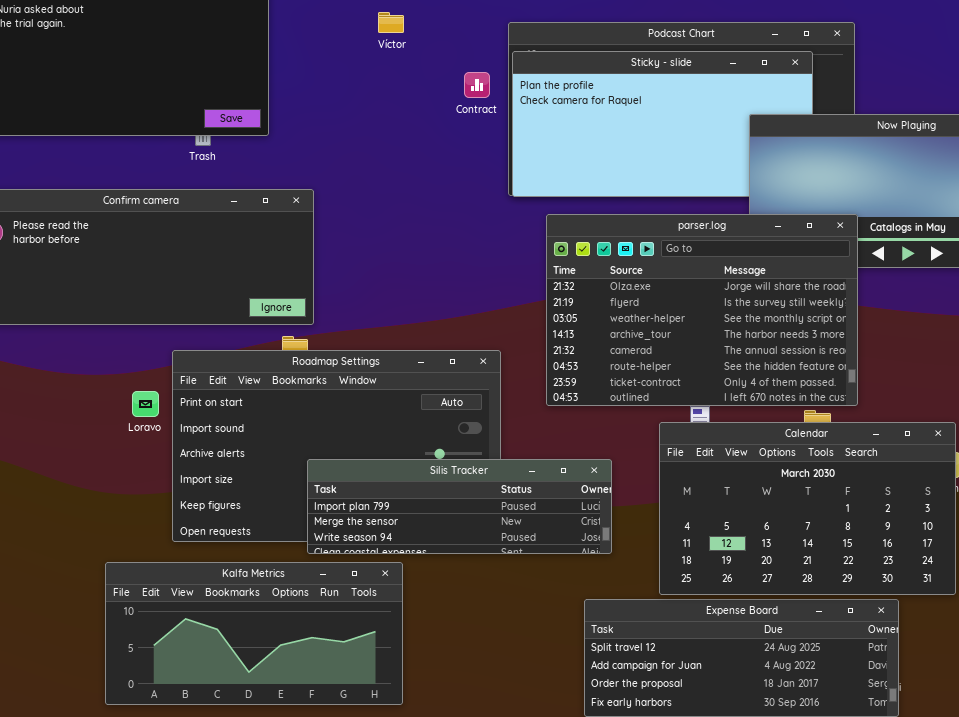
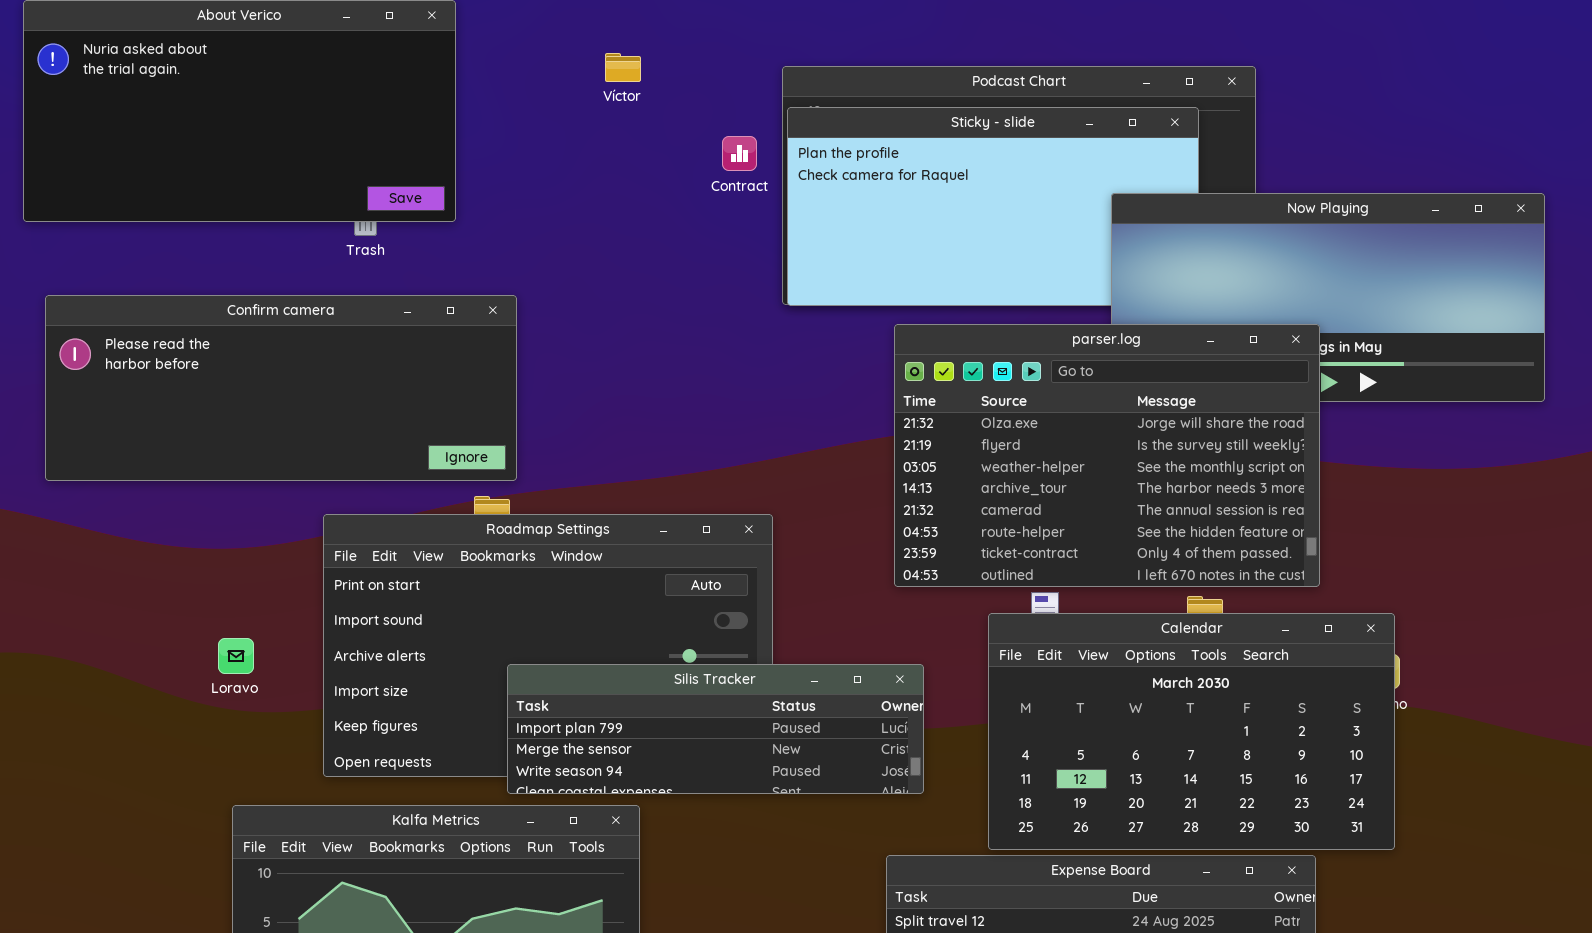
parser.log: [546,214,858,406] -> [894,324,1320,587], moved
Loravo: [132,391,159,417] -> [218,638,254,674], moved

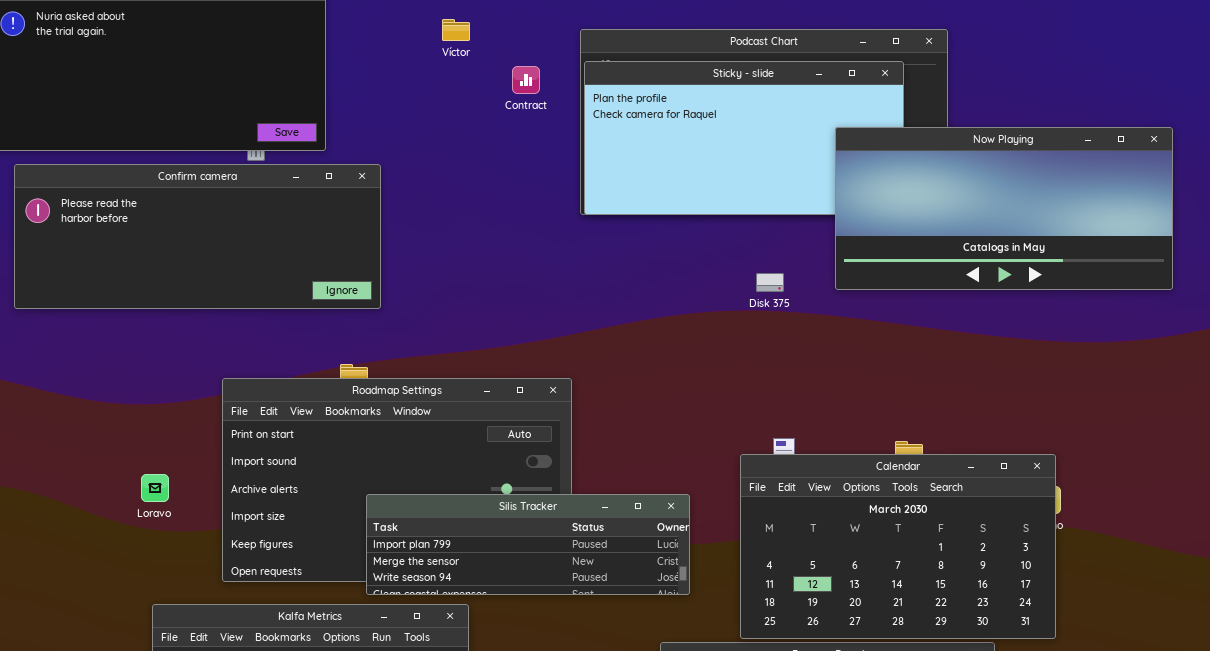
Contract: [722,136,757,171] -> [512,66,540,94], moved
Confirm camera: [45,295,517,481] -> [14,164,381,309], moved
parser.log: [894,324,1320,587] -> none, closed

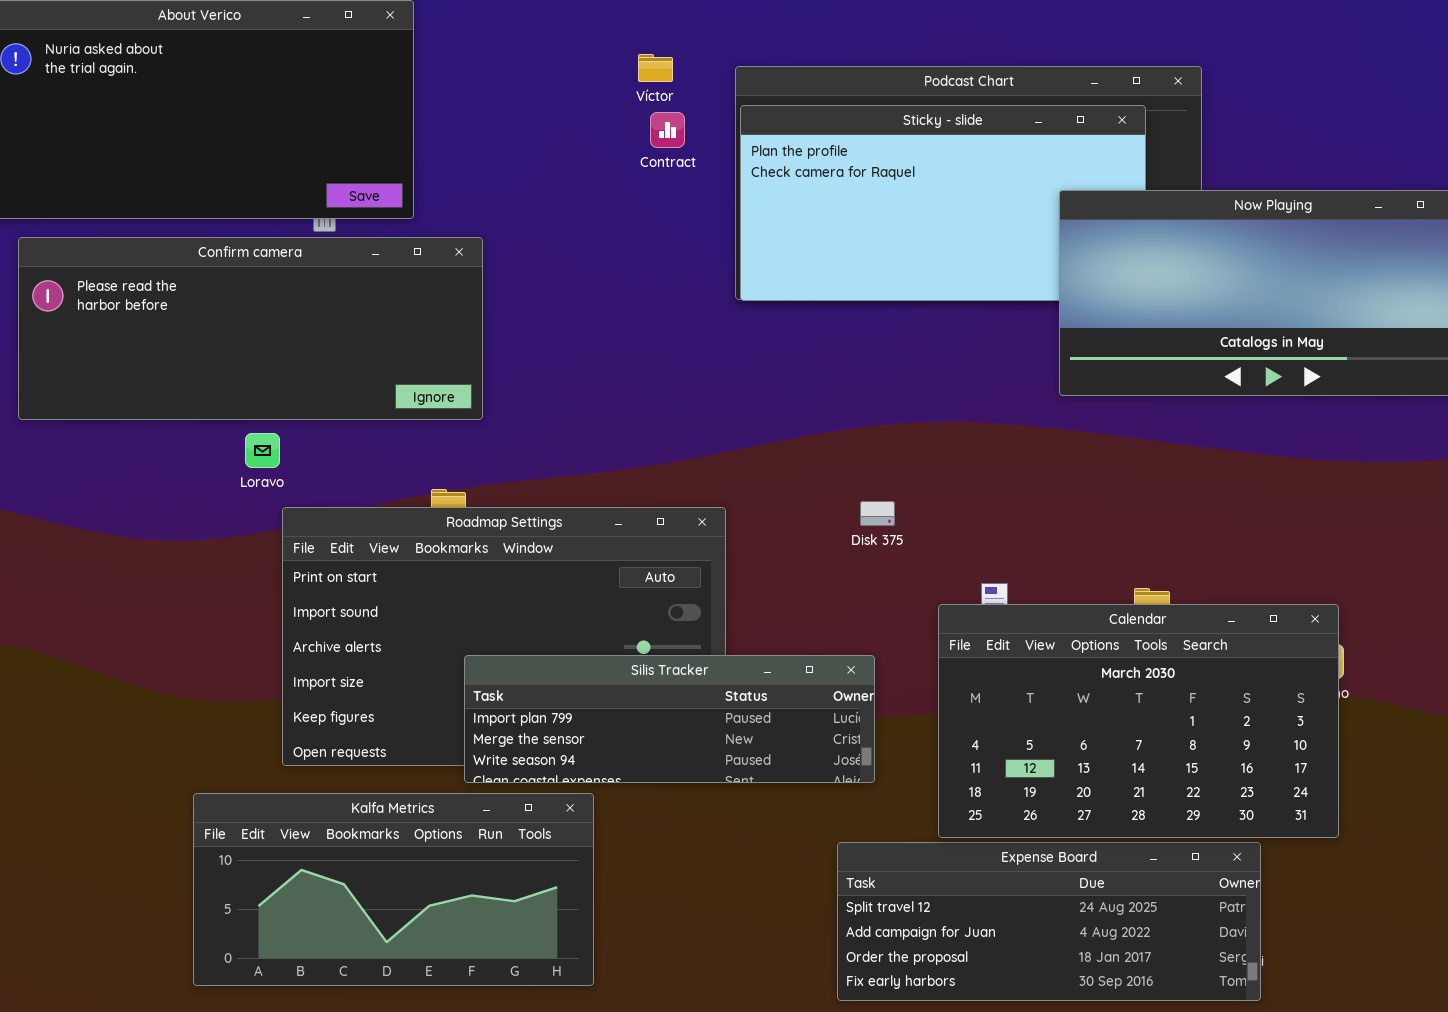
Víctor: [442,19,470,41] -> [638,54,673,82], moved
Disk 375: [756,273,784,292] -> [860,501,895,526], moved
Loravo: [141,474,169,502] -> [245,433,280,468], moved

